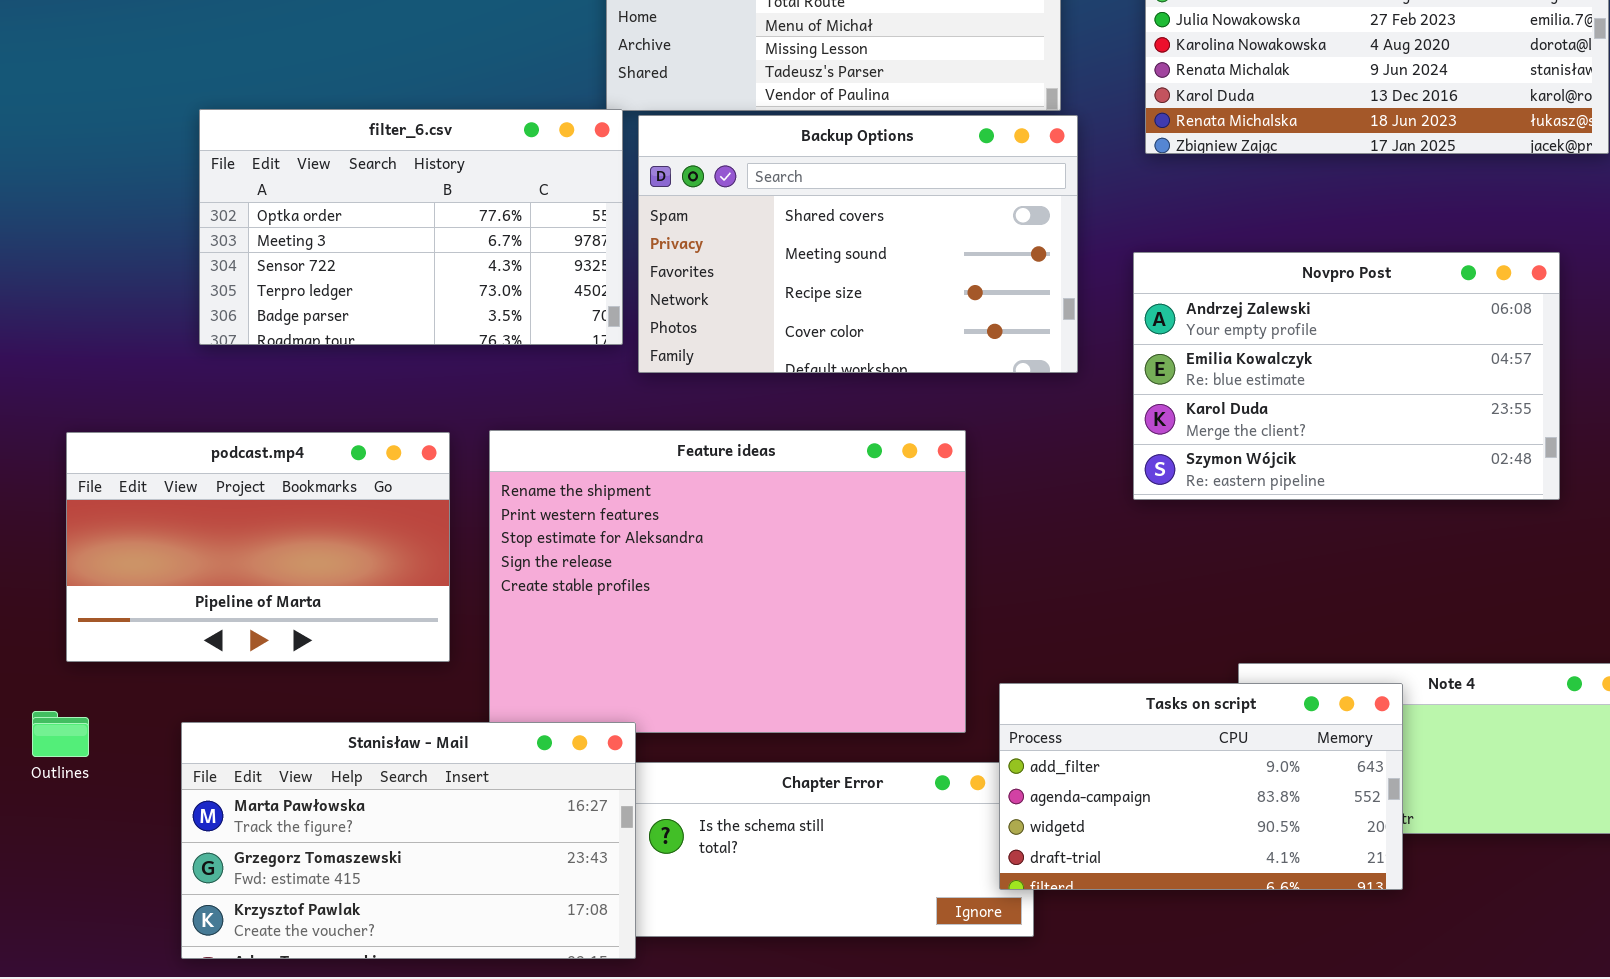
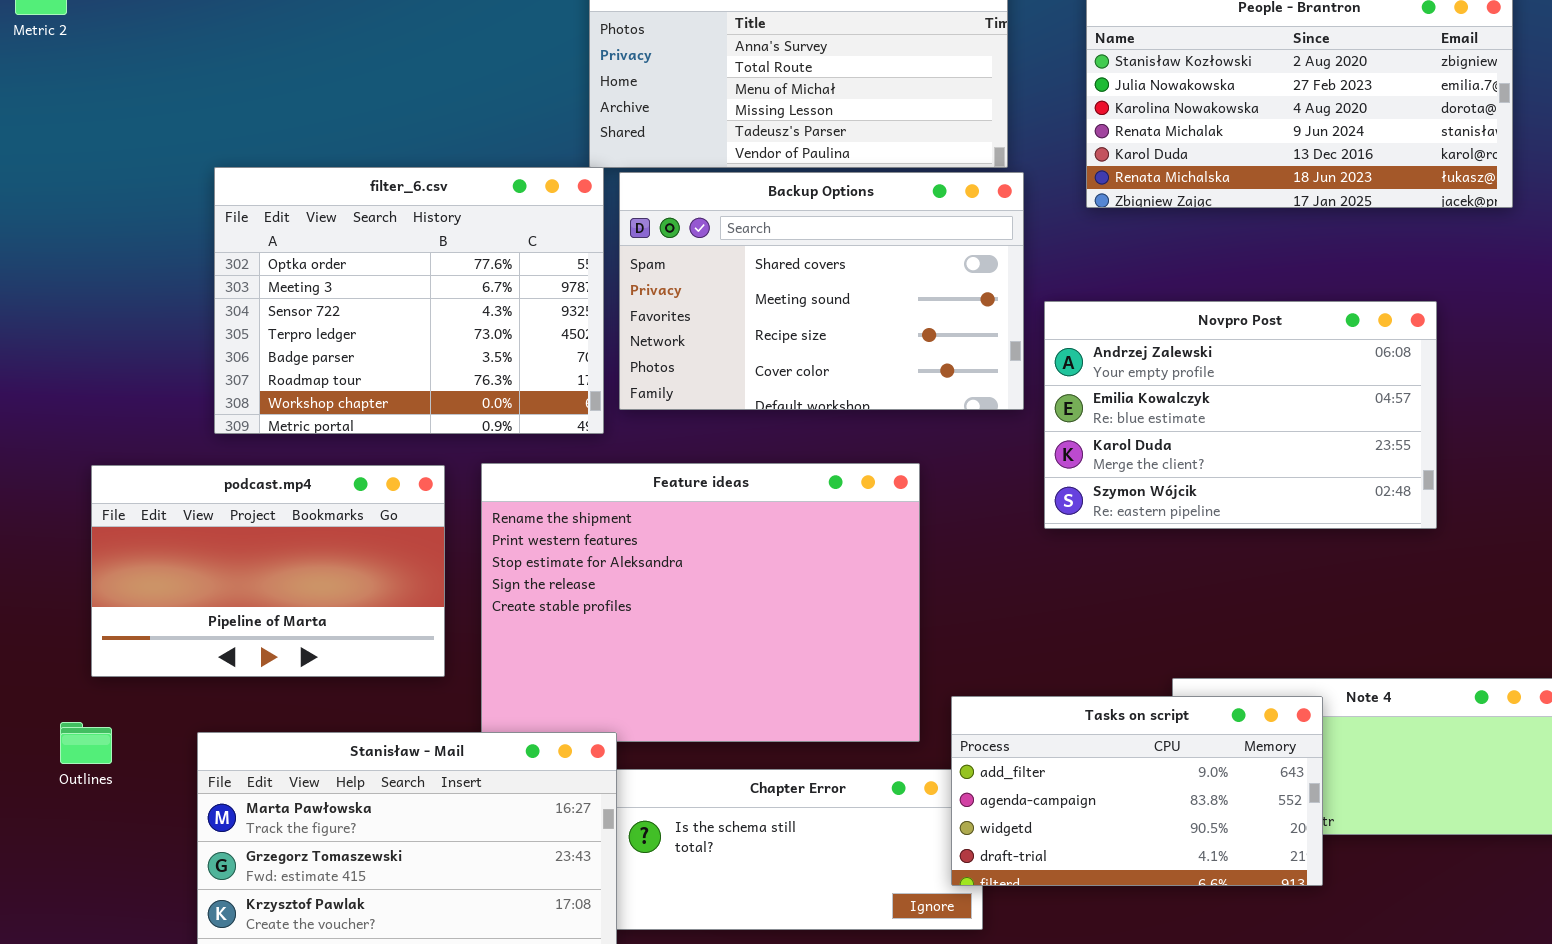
filter_6.csv: [199,109,623,345] -> [214,167,604,434], resized
Novpro Post: [1133,252,1560,500] -> [1044,301,1437,529], moved

